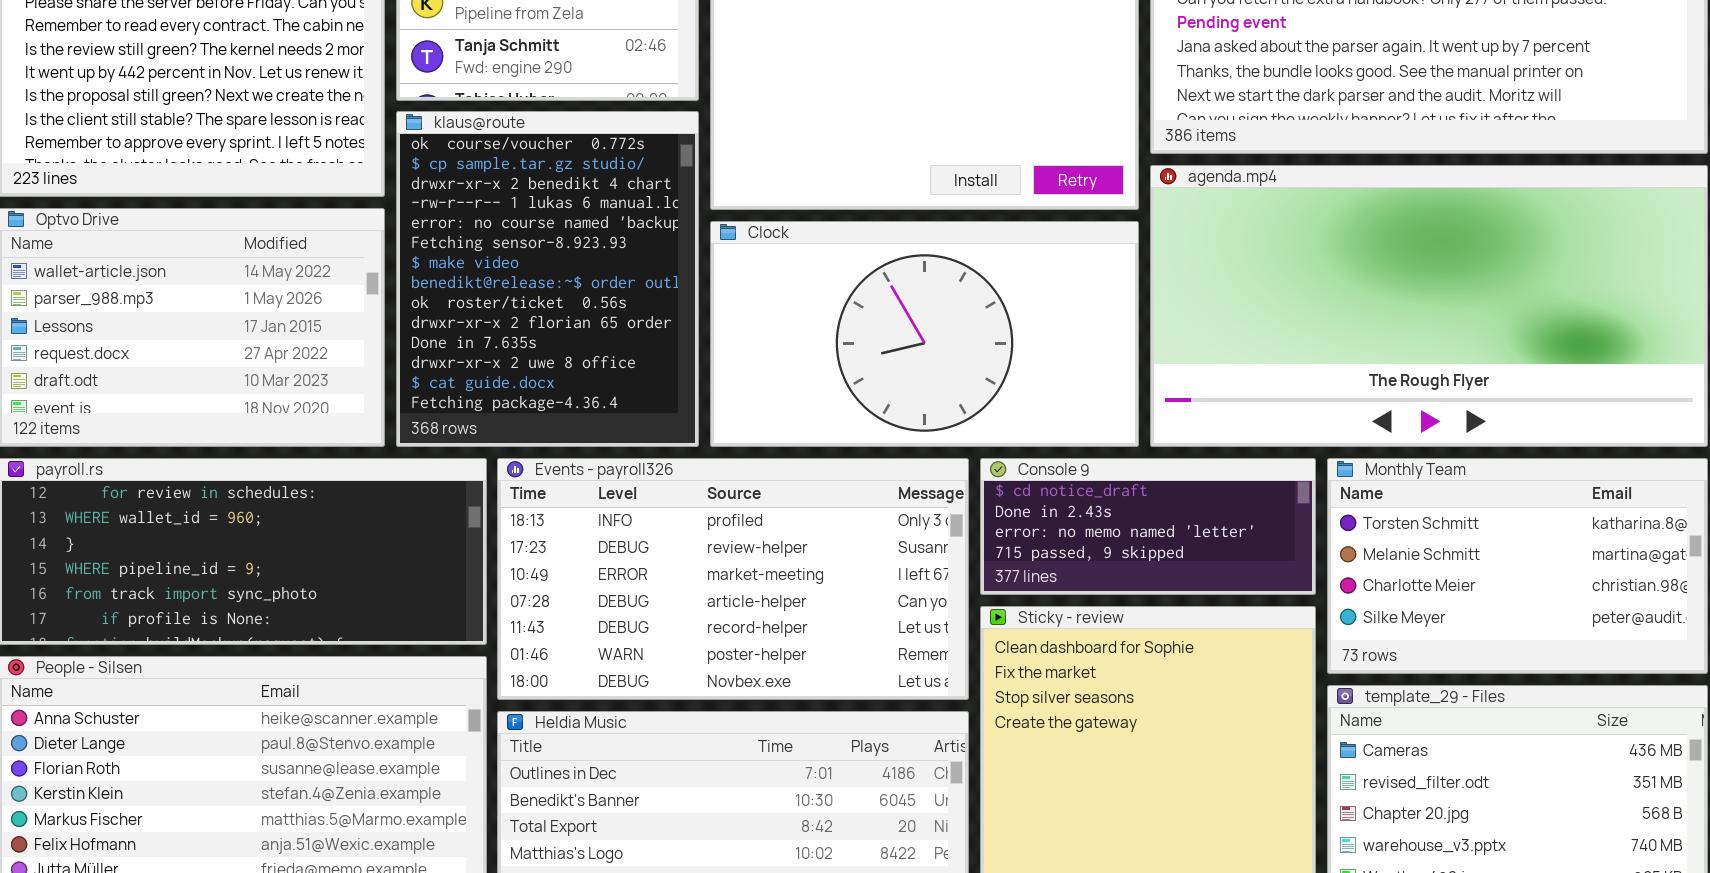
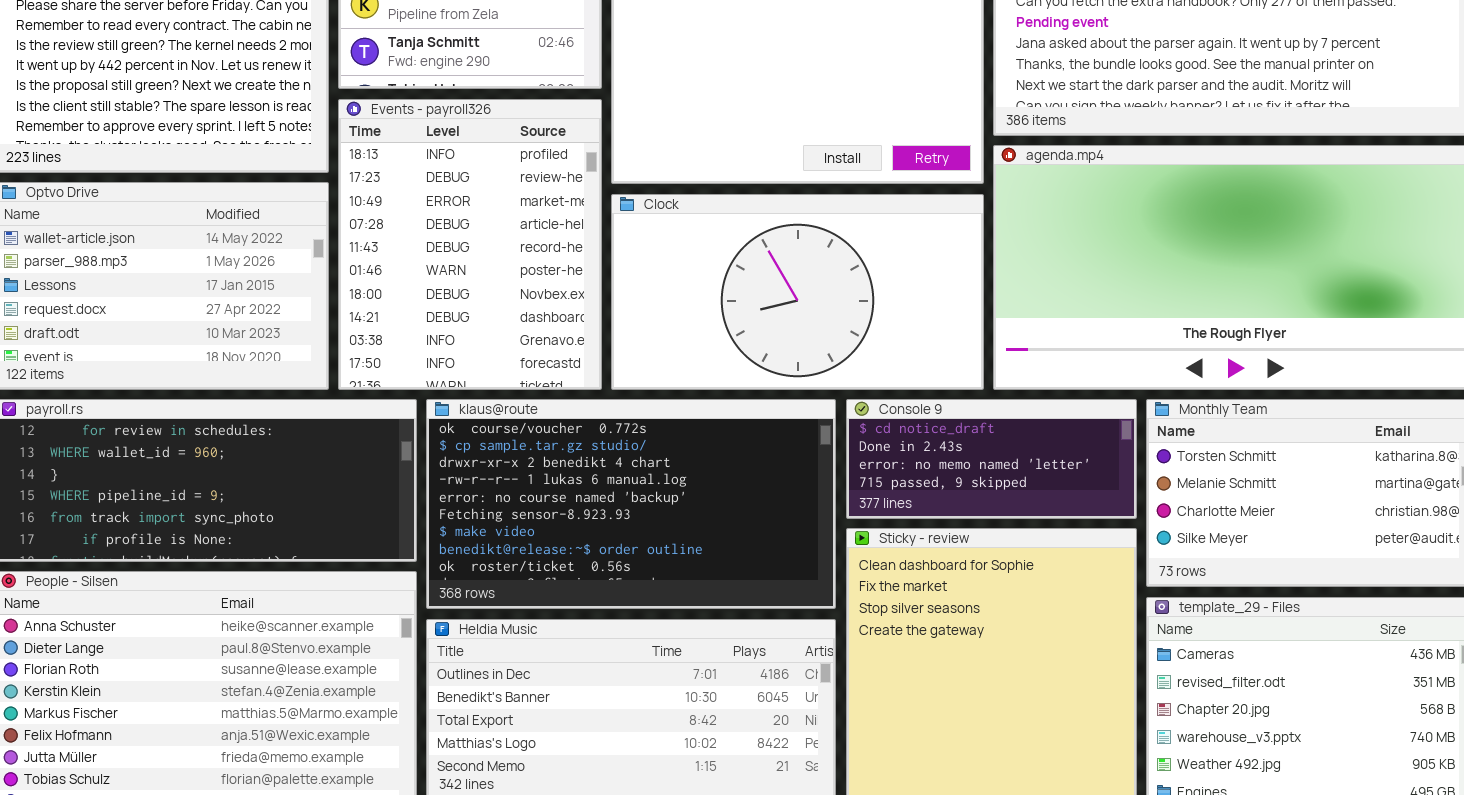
klaus@route: [396,111,699,447] -> [426,399,836,609], moved, resized
Events - payroll326: [497,458,969,700] -> [338,99,602,390], moved, resized

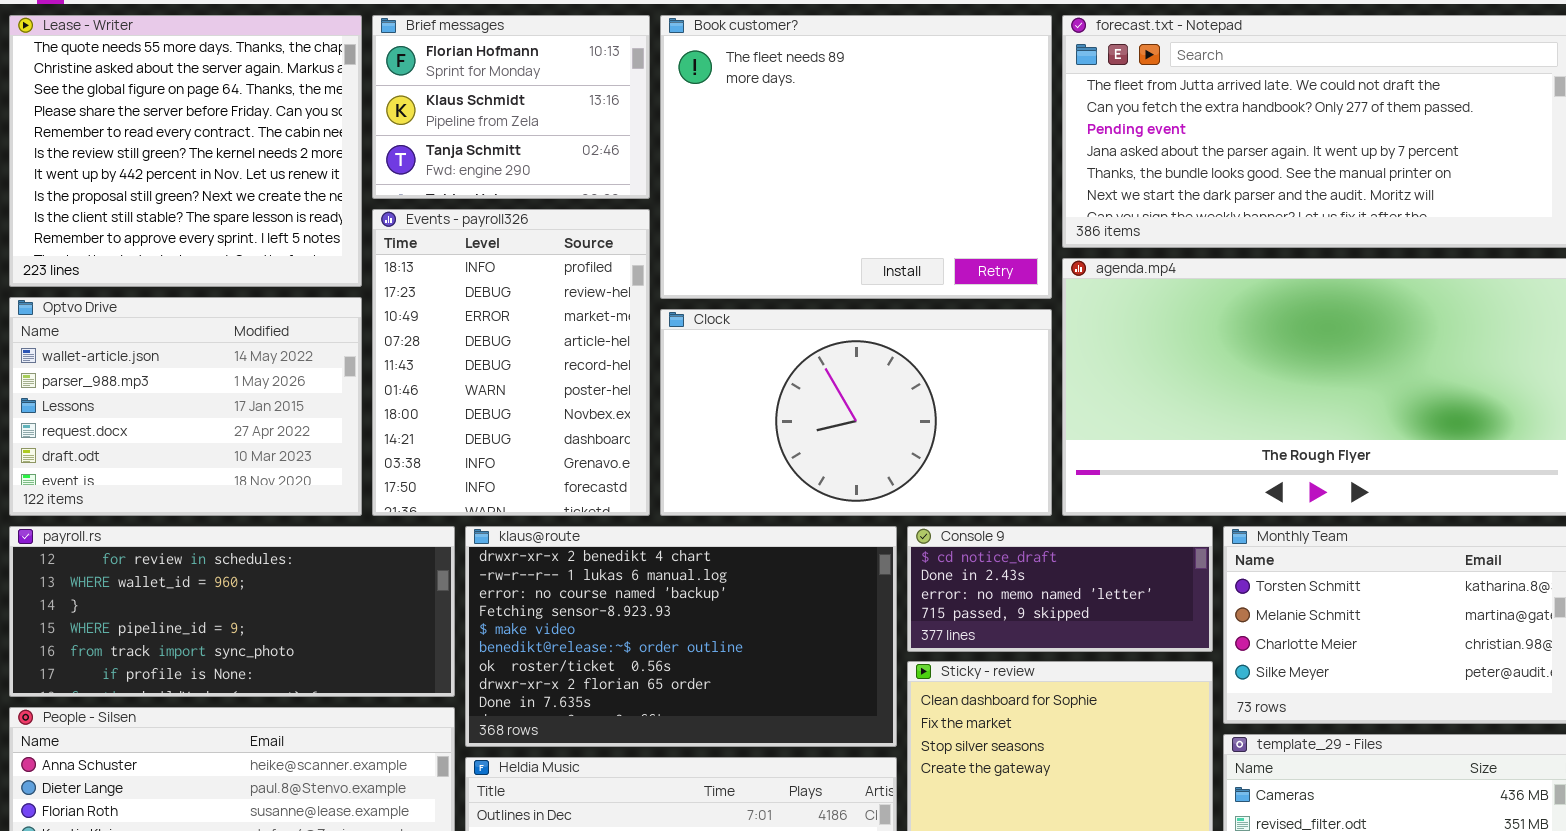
klaus@route: [426,399,836,609] -> [465,526,897,747], scrolled down 2 rows

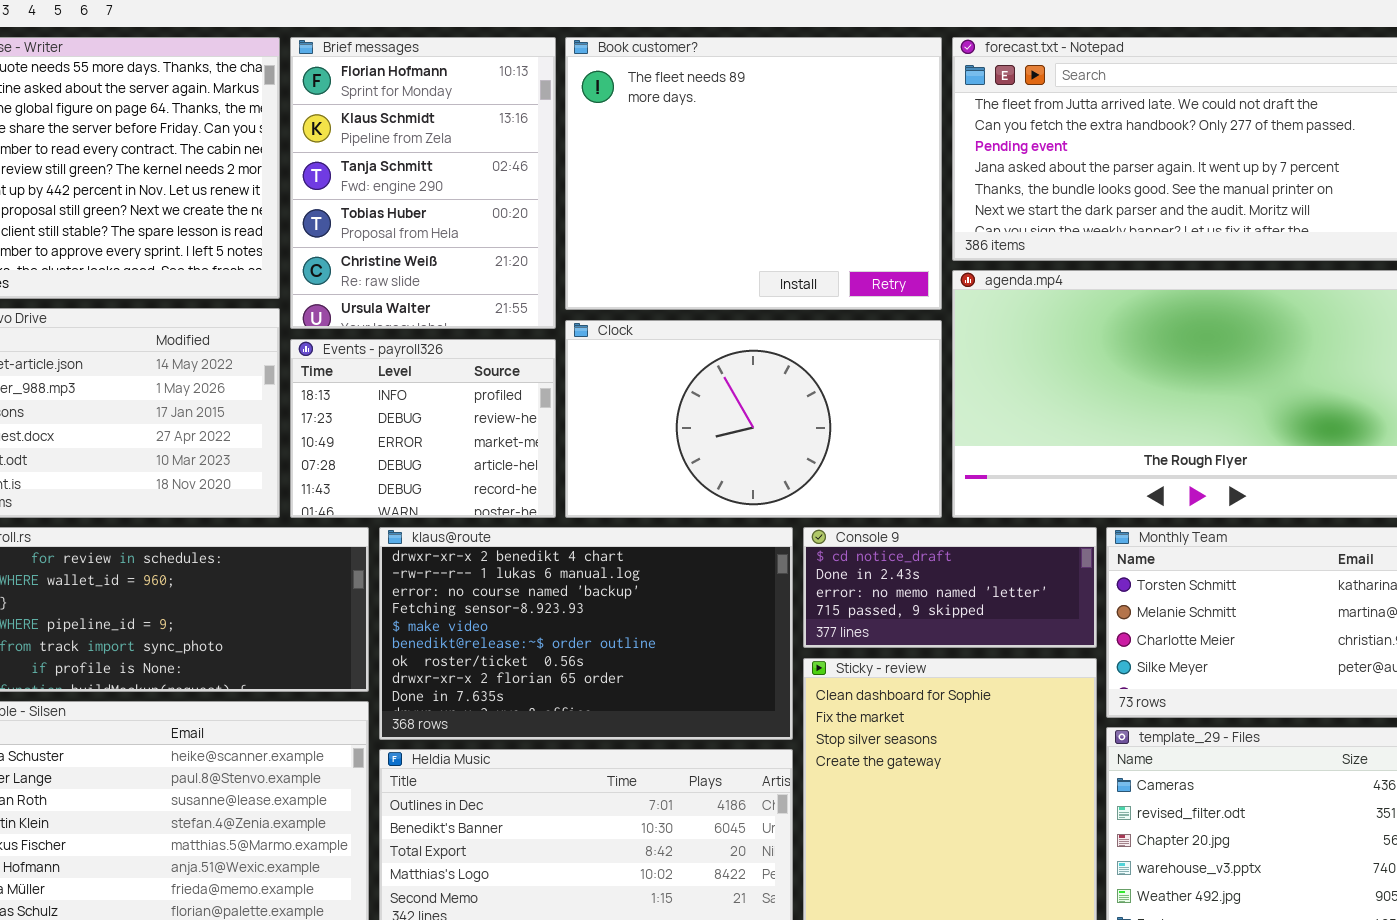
Brief messages: [372,15,650,199] -> [290,37,556,329], resized
Events - payroll326: [372,209,650,516] -> [290,339,556,518], resized

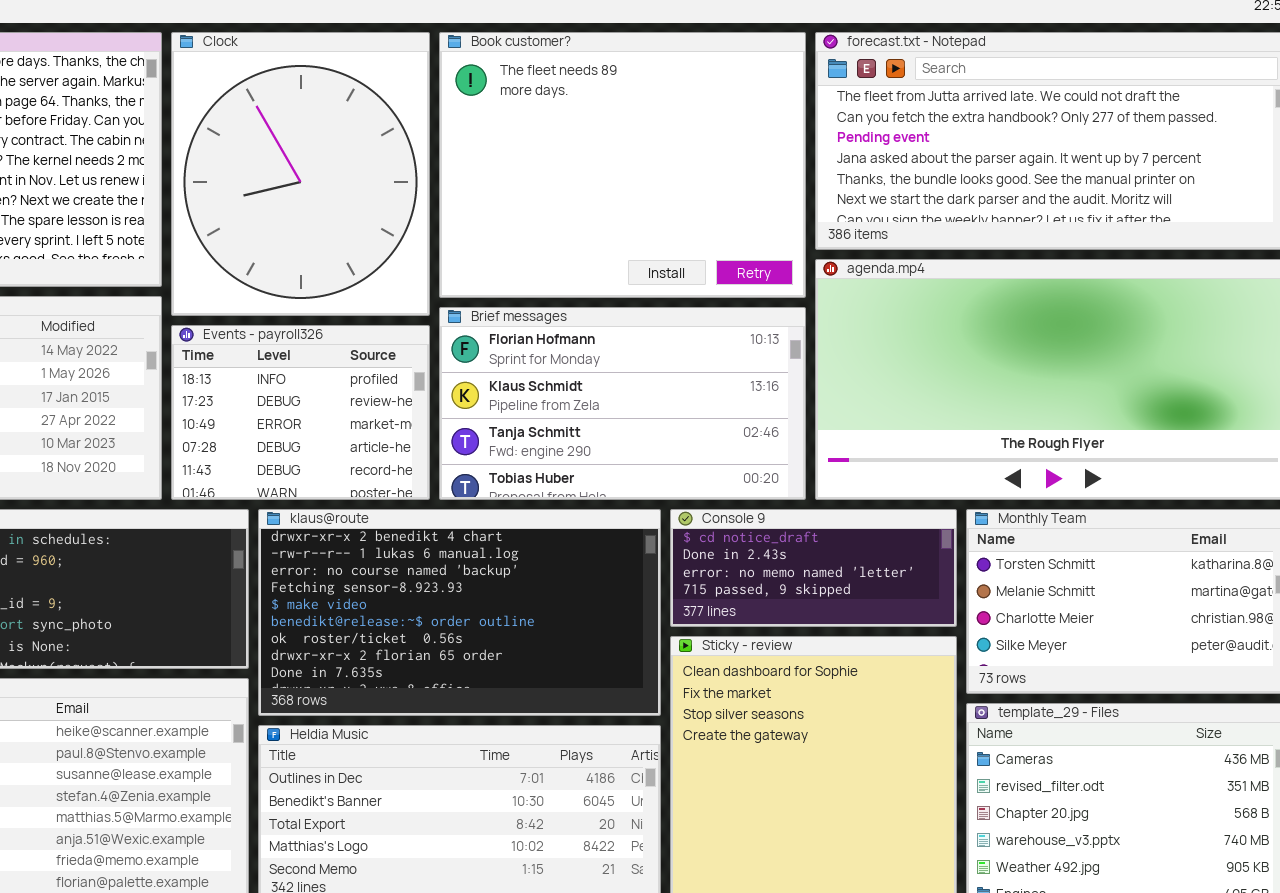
Brief messages: [290,37,556,329] -> [439,307,806,500], moved, resized
Clock: [565,320,942,518] -> [171,32,430,316], moved, resized

